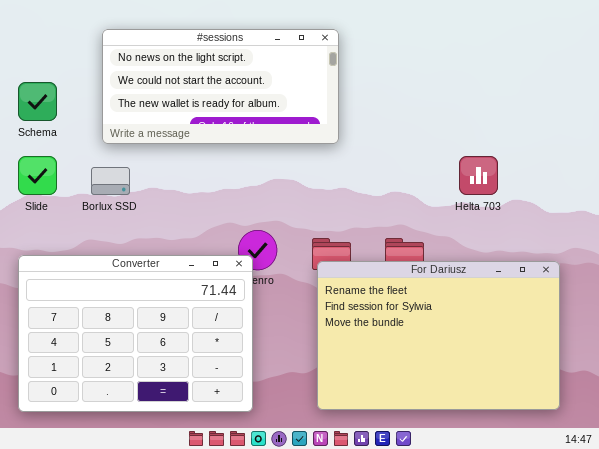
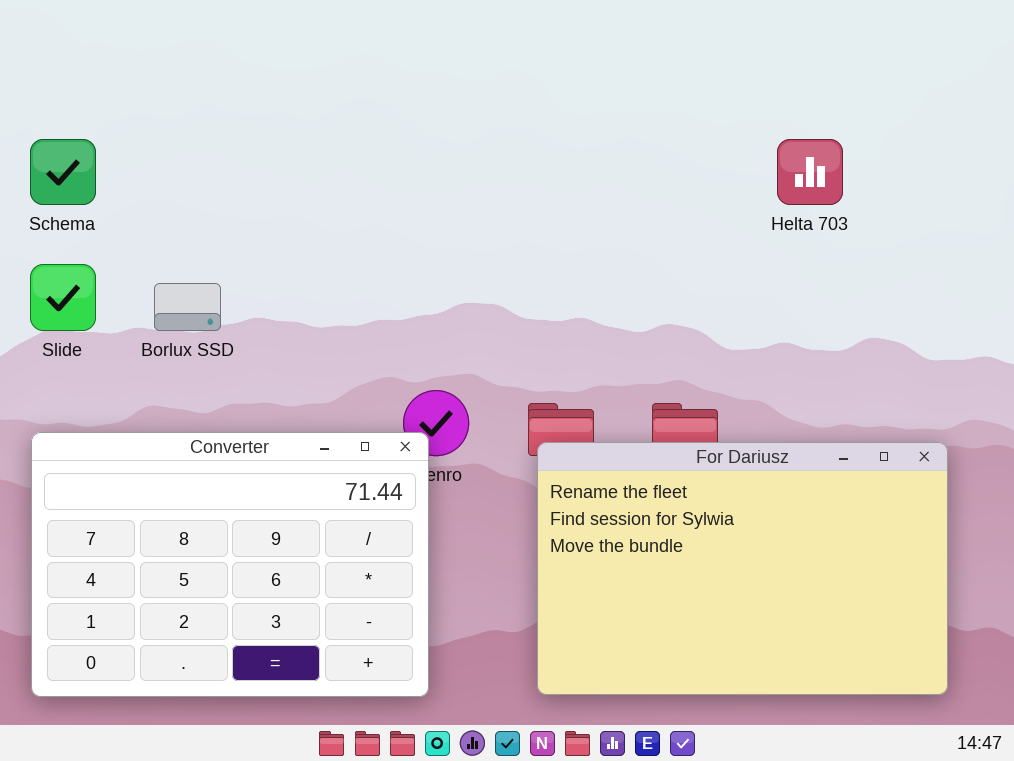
#sessions: [102,29,339,144] -> none, closed
Helta 703: [459,156,498,195] -> [777,139,843,205], moved

